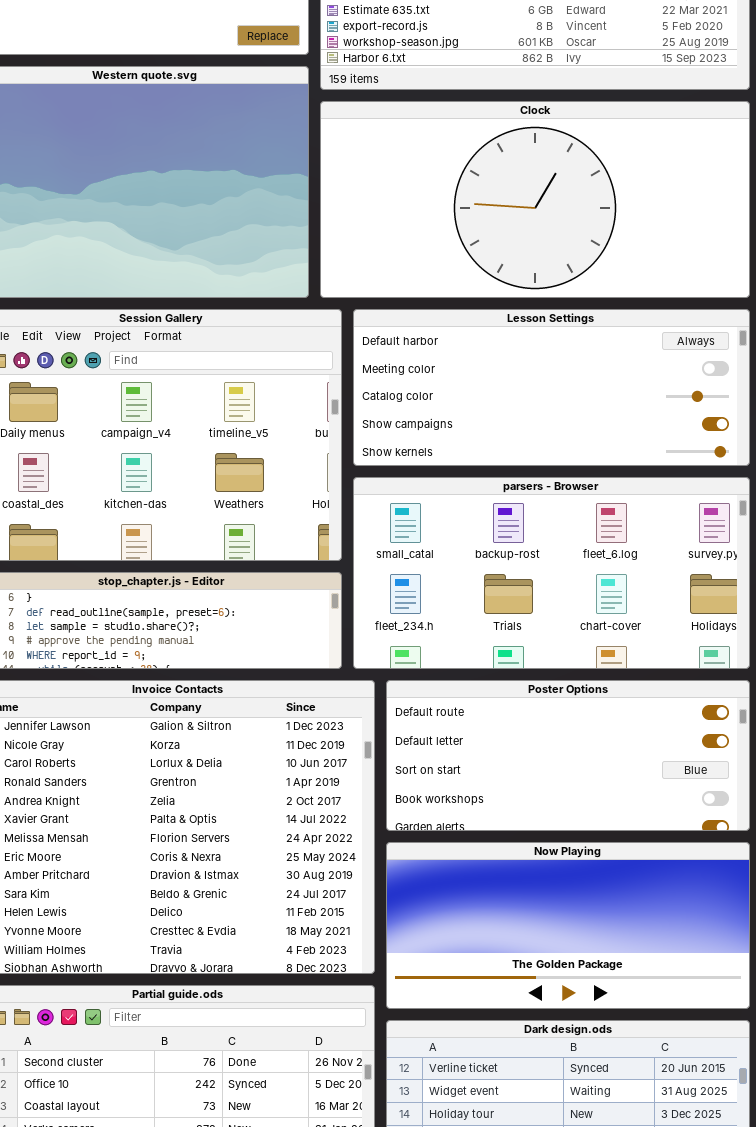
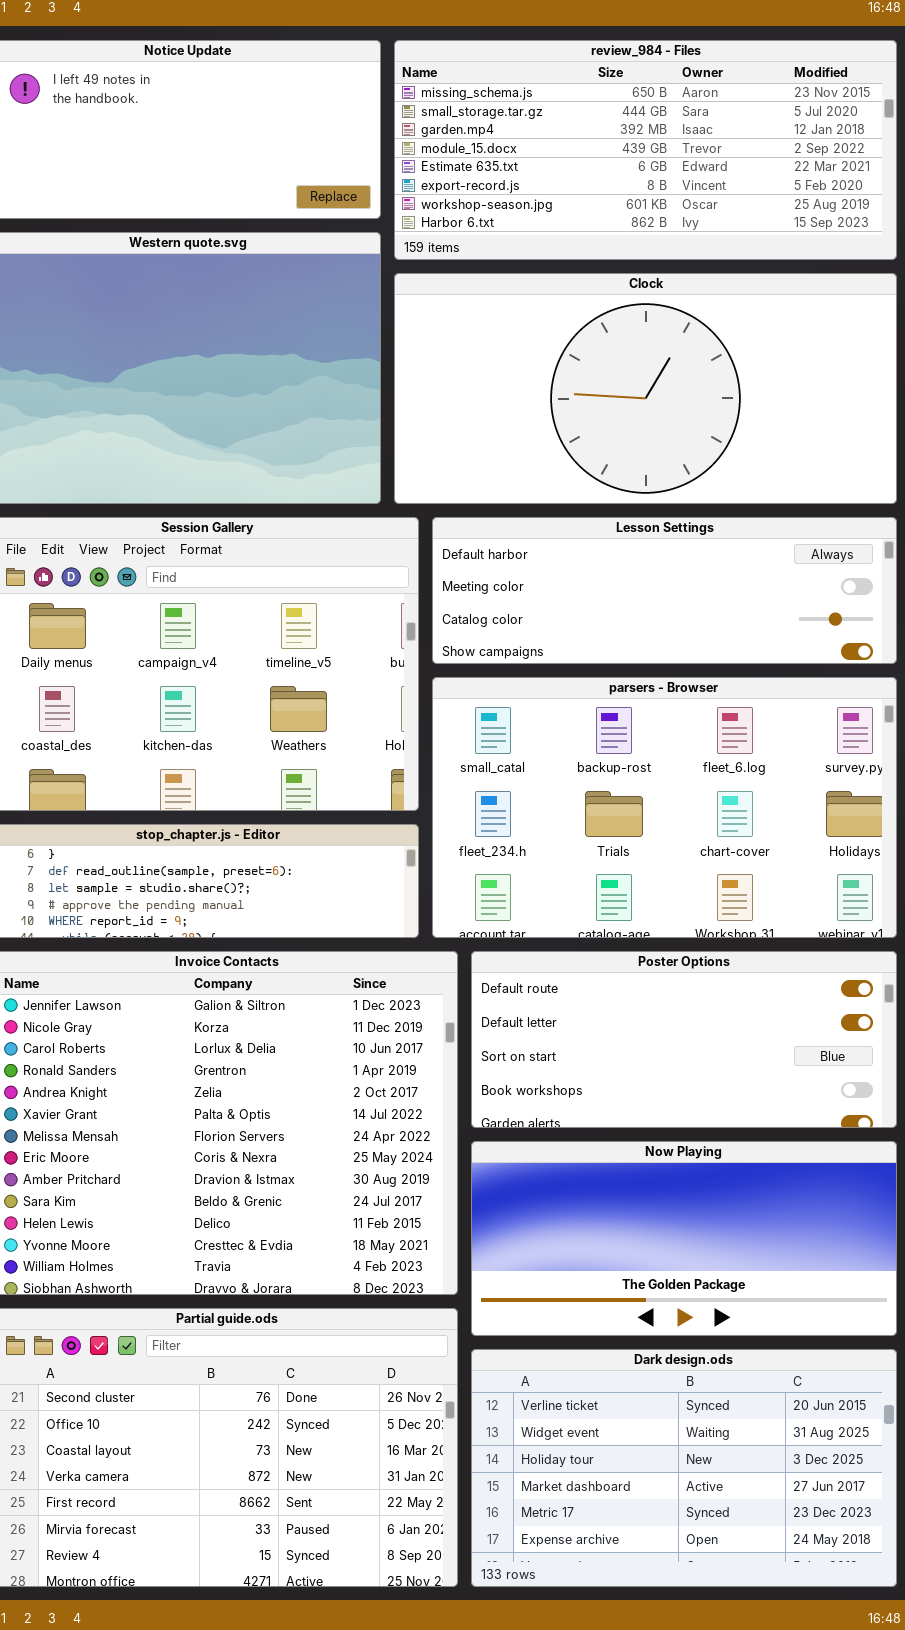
Lesson Settings: [353,309,750,466] -> [432,517,897,664], resized
parsers - Browser: [353,477,750,669] -> [432,677,897,938], resized

